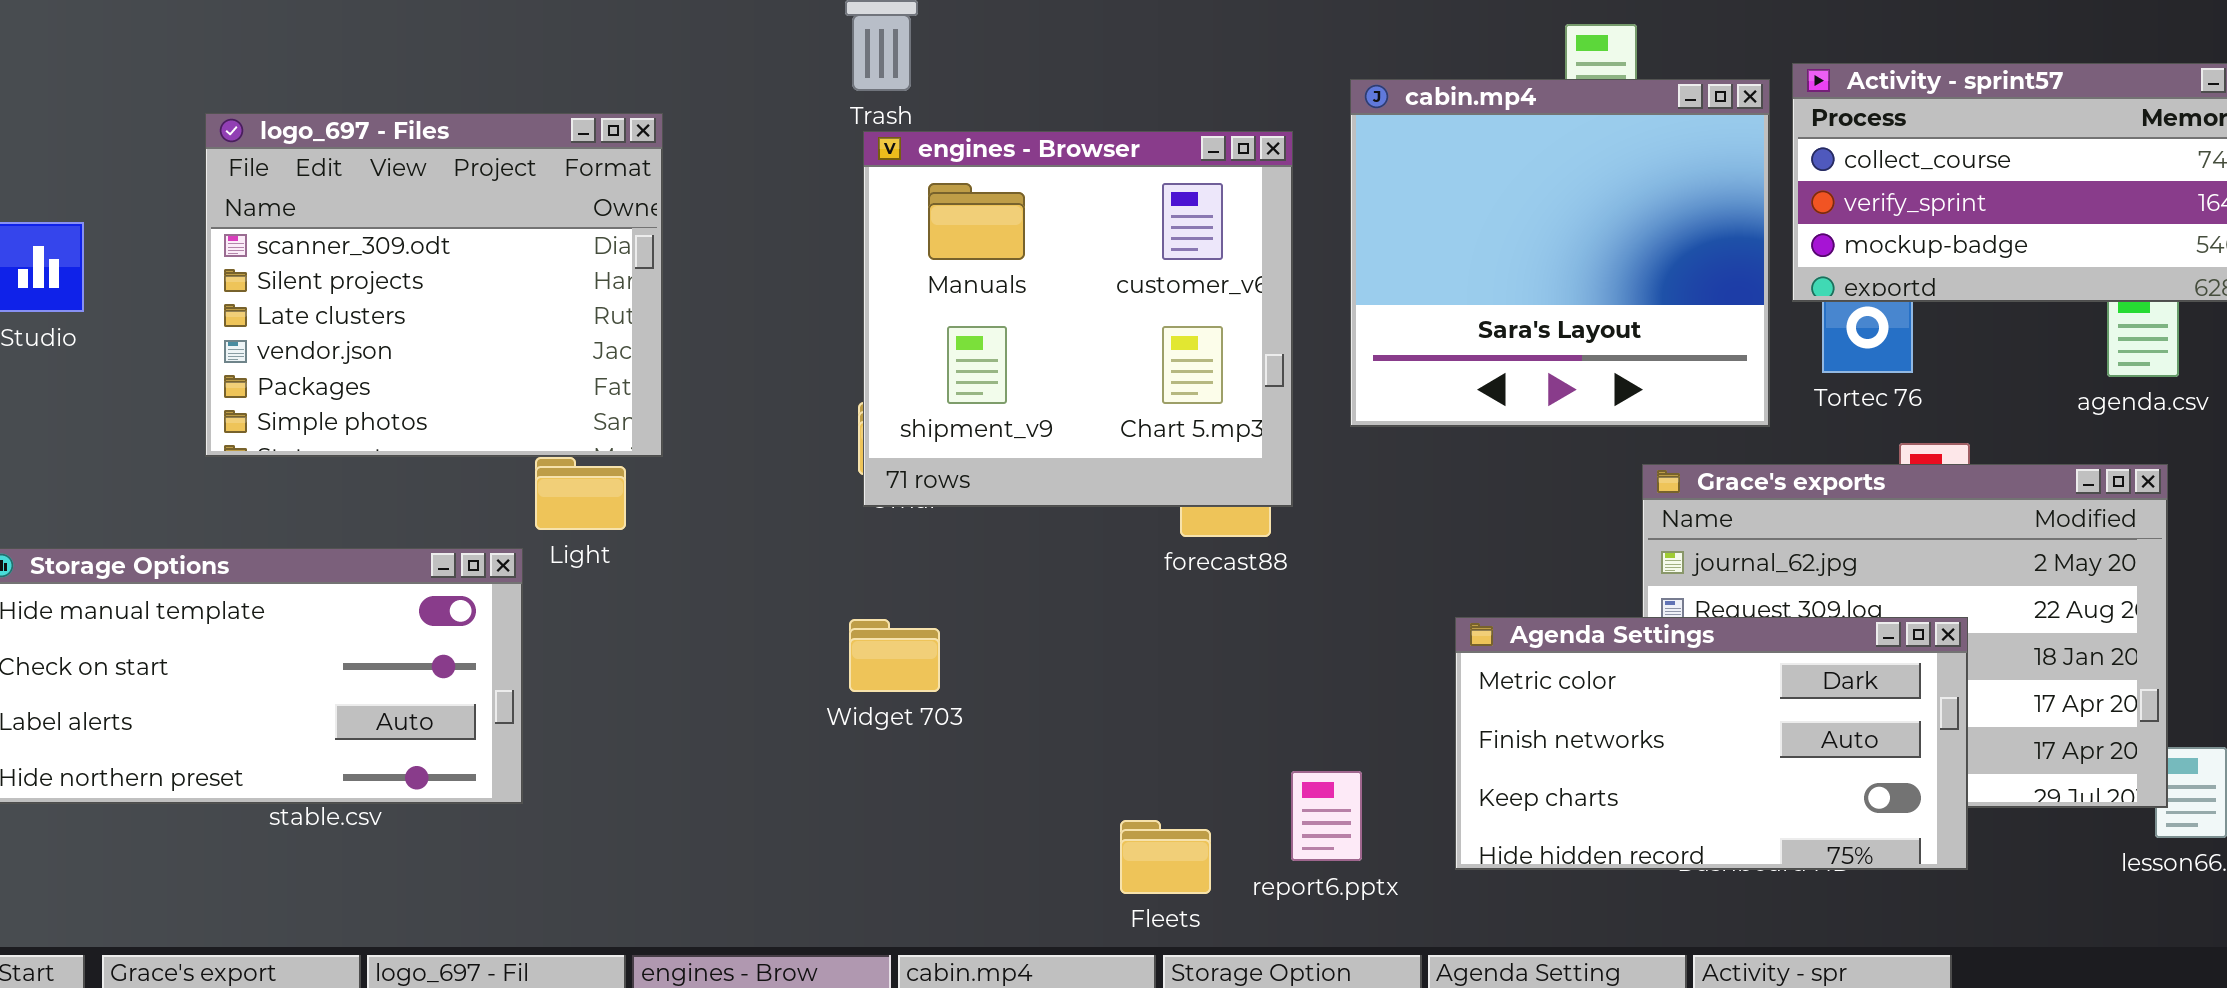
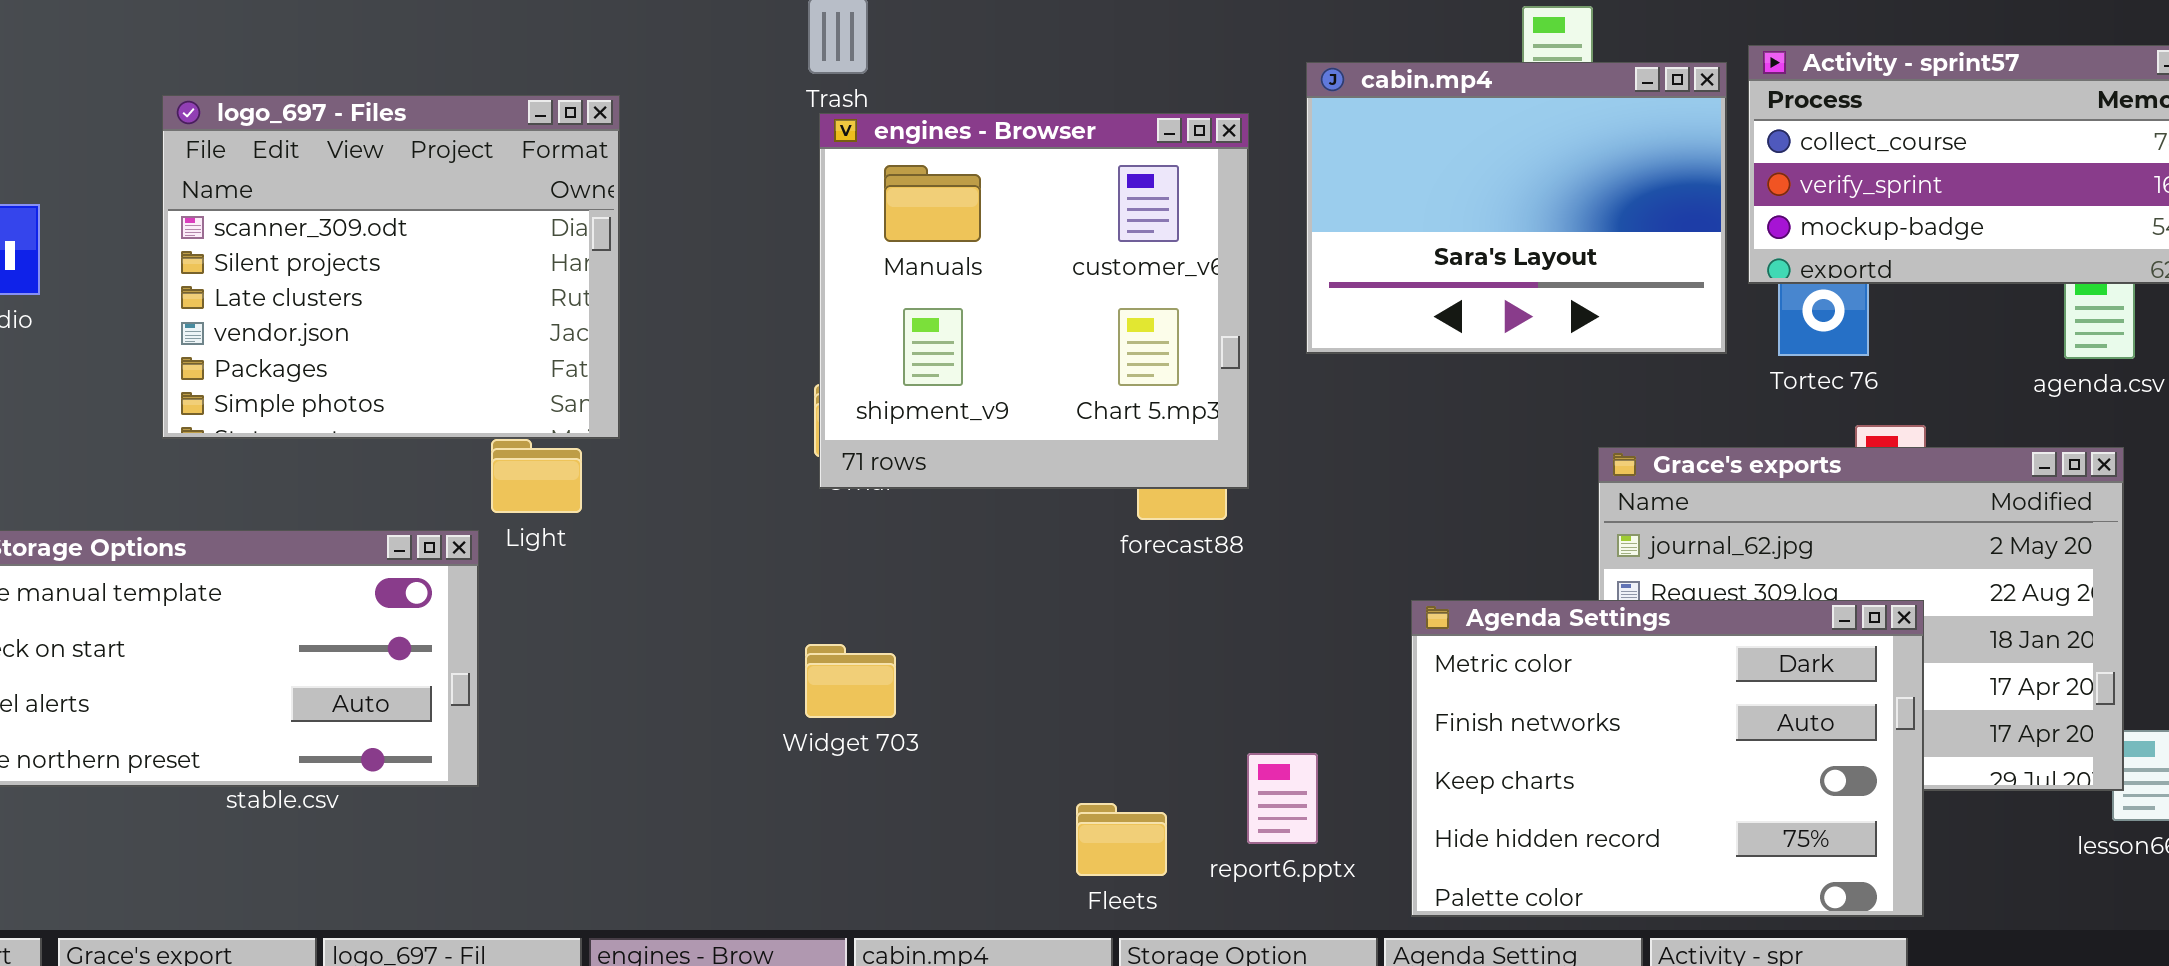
cabin.mp4: [1350,79,1770,427] -> [1306,62,1727,354], resized
Agenda Settings: [1455,617,1968,870] -> [1411,600,1924,917], resized
Widget 703: [849,619,940,692] -> [805,644,896,718], moved

